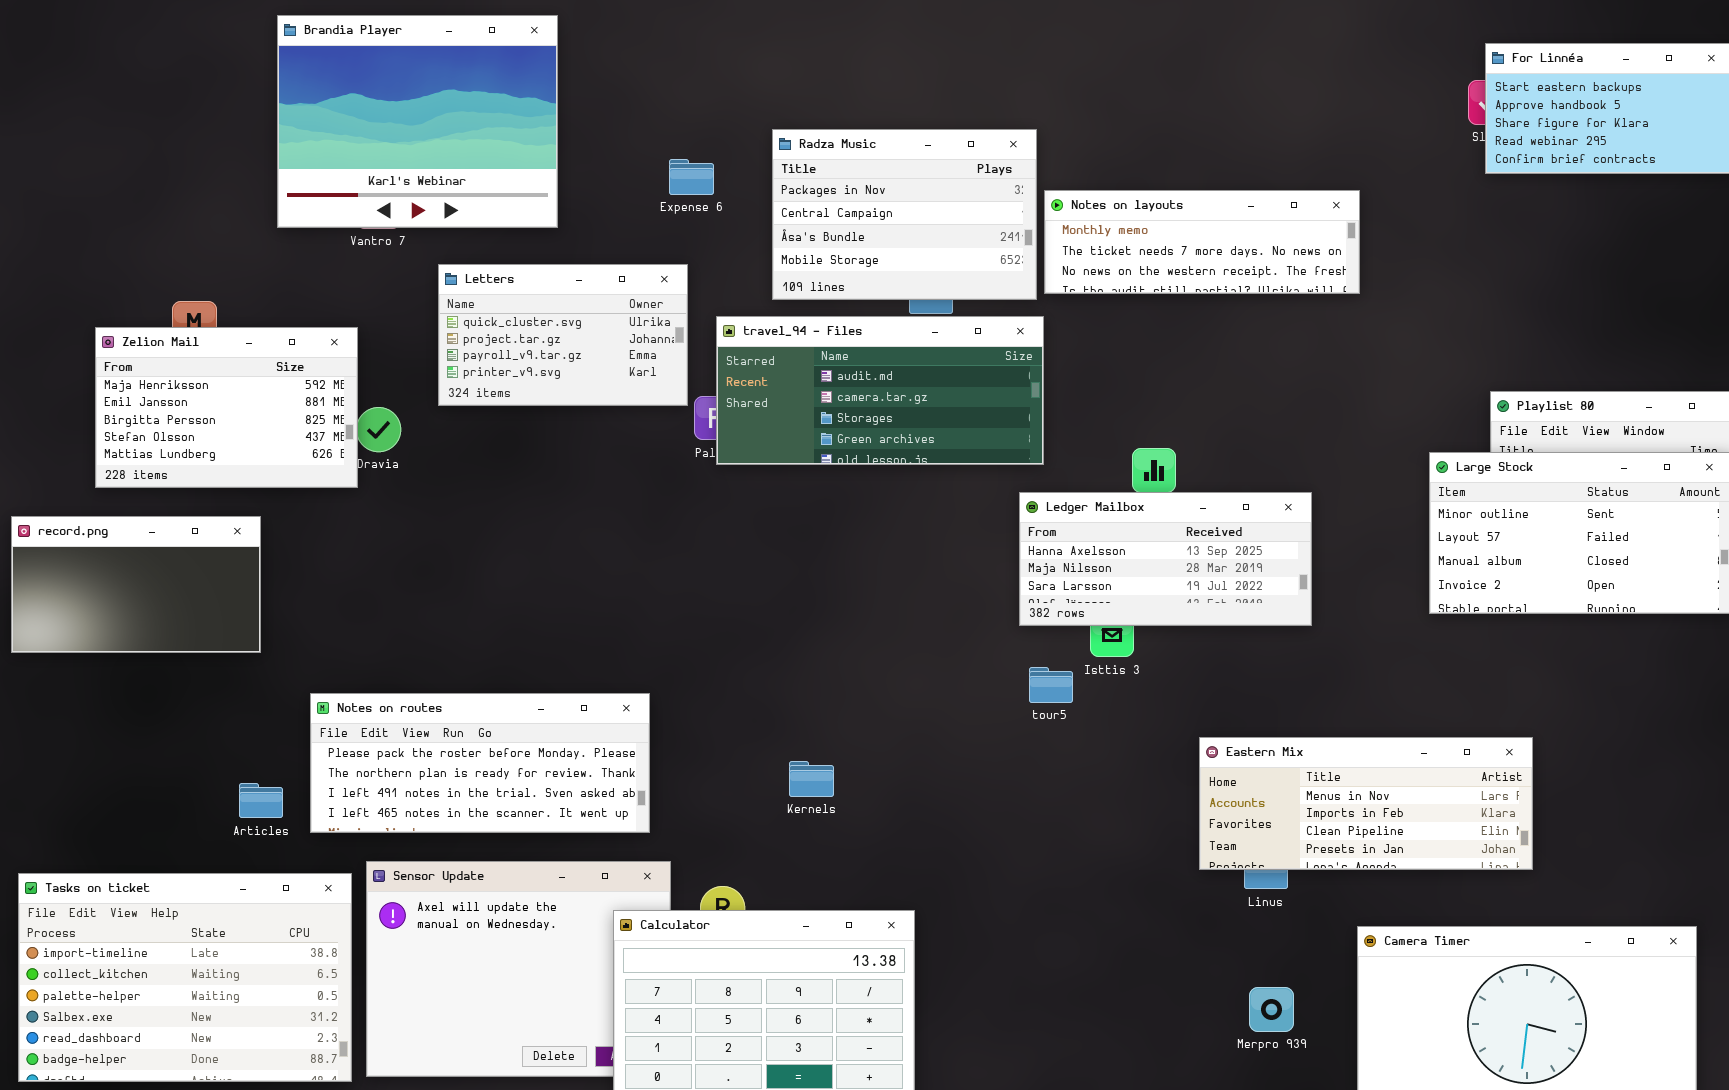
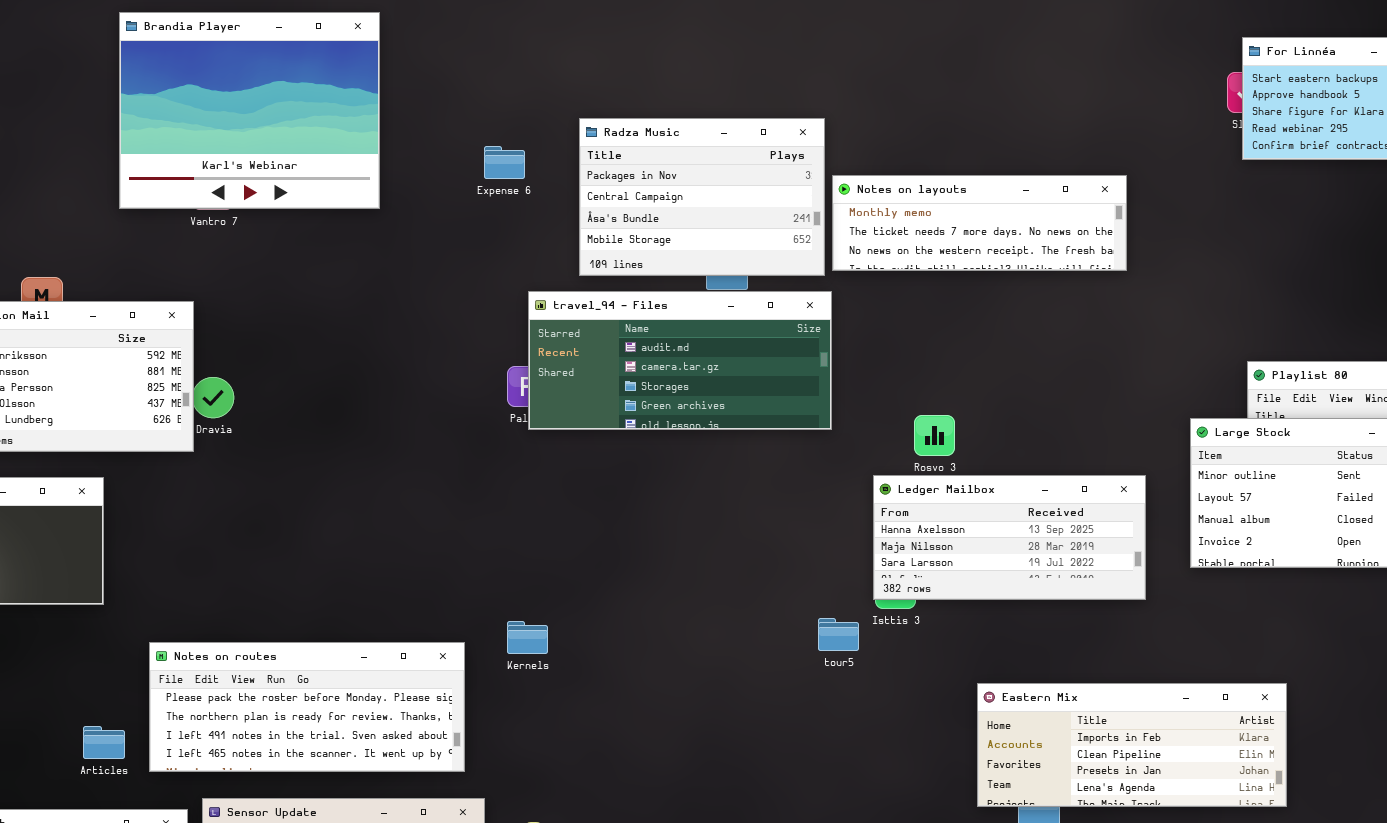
Letters: [438,264,688,406] -> none, closed
Ledger Mailbox: [1019,492,1312,626] -> [873,475,1146,600], moved
Eastern Mix: [1199,737,1533,870] -> [977,683,1287,807], scrolled down 1 row
Kernels: [789,761,834,797] -> [507,621,548,654], moved

